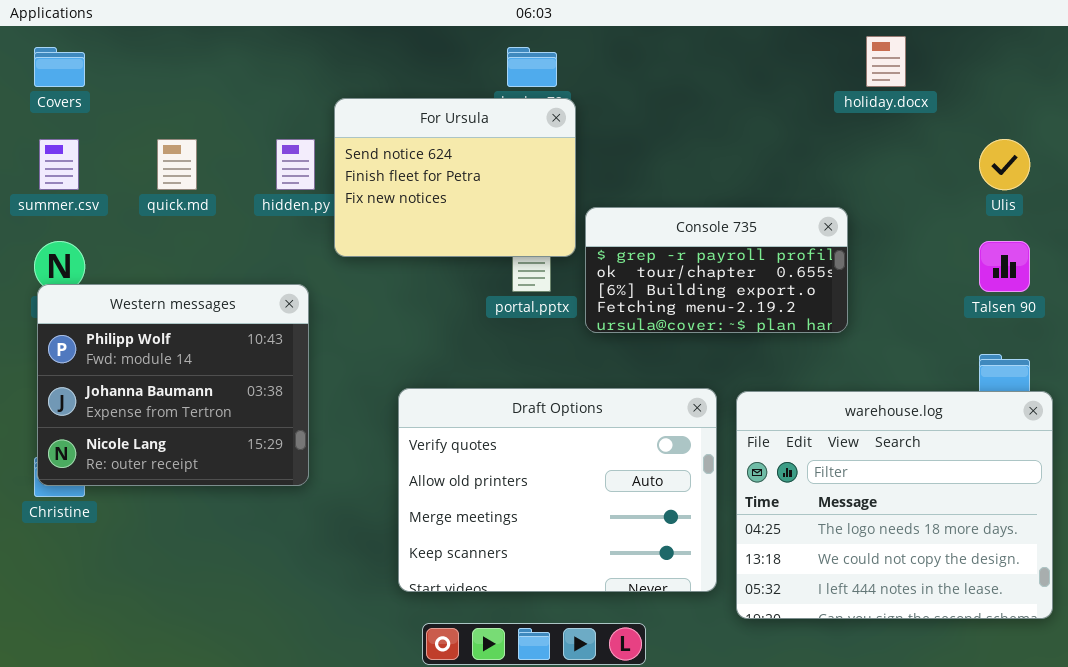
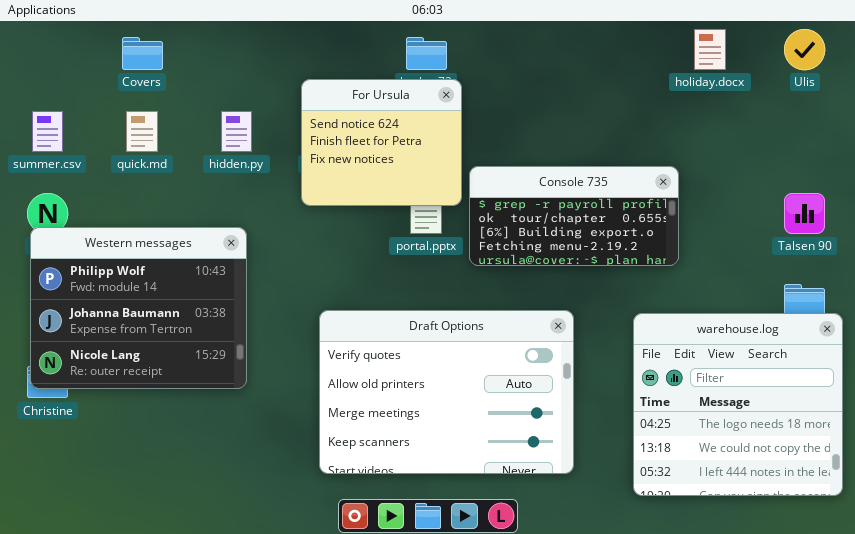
Covers: [34,47,85,87] -> [122,37,163,70], moved
For Ursula: [334,98,576,257] -> [301,79,462,206], resized
Ulis: [979,139,1030,190] -> [784,29,825,70], moved
warehouse.log: [736,391,1053,619] -> [633,313,843,496], resized

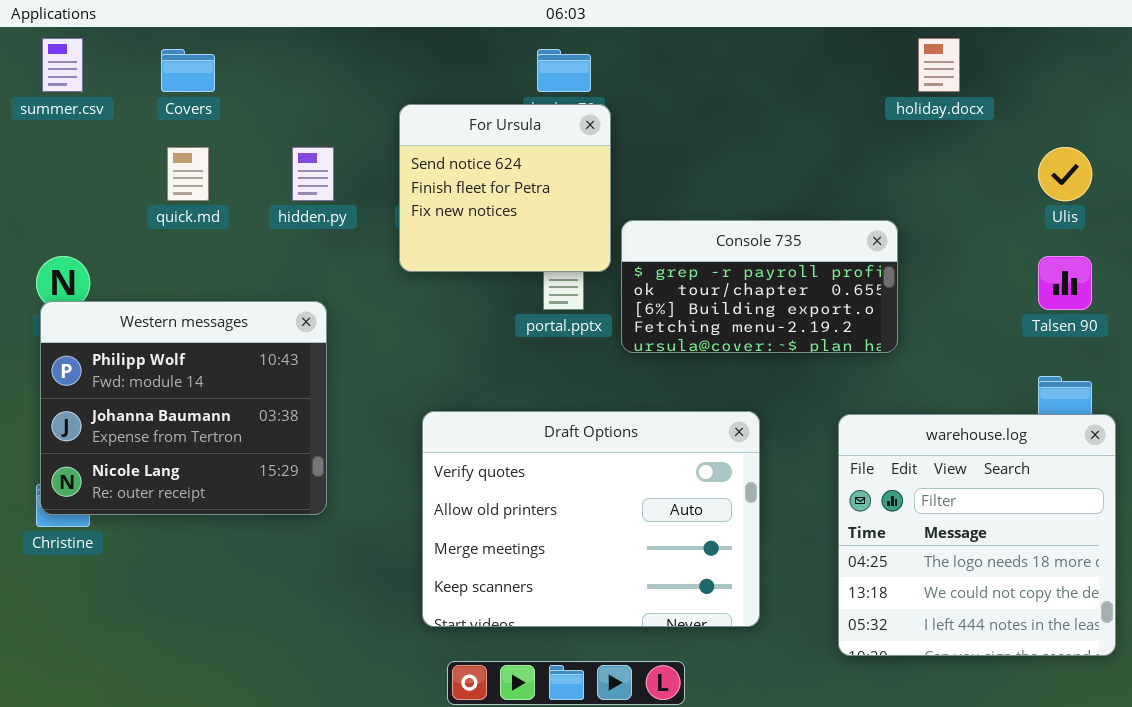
Ulis: [784,29,825,70] -> [1038,147,1092,201], moved
summer.csv: [32,111,63,152] -> [42,38,83,92], moved

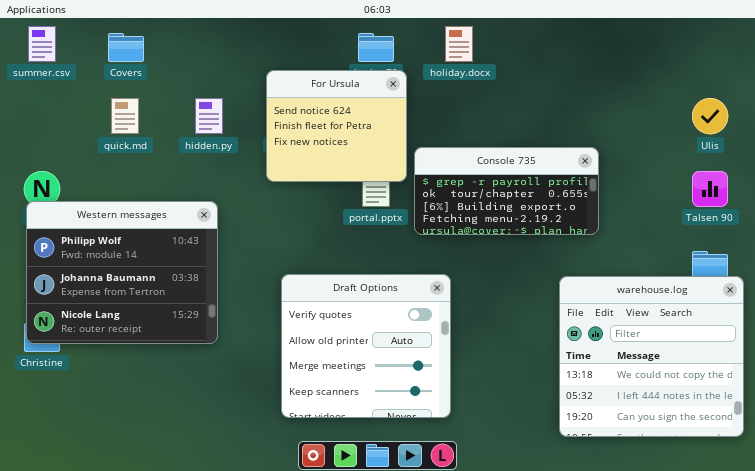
holiday.docx: [918,38,960,92] -> [445,26,473,62], moved
Draft Options: [422,411,760,627] -> [281,274,451,418], resized
warehouse.log: [838,414,1116,656] -> [559,276,744,437], scrolled down 1 row

